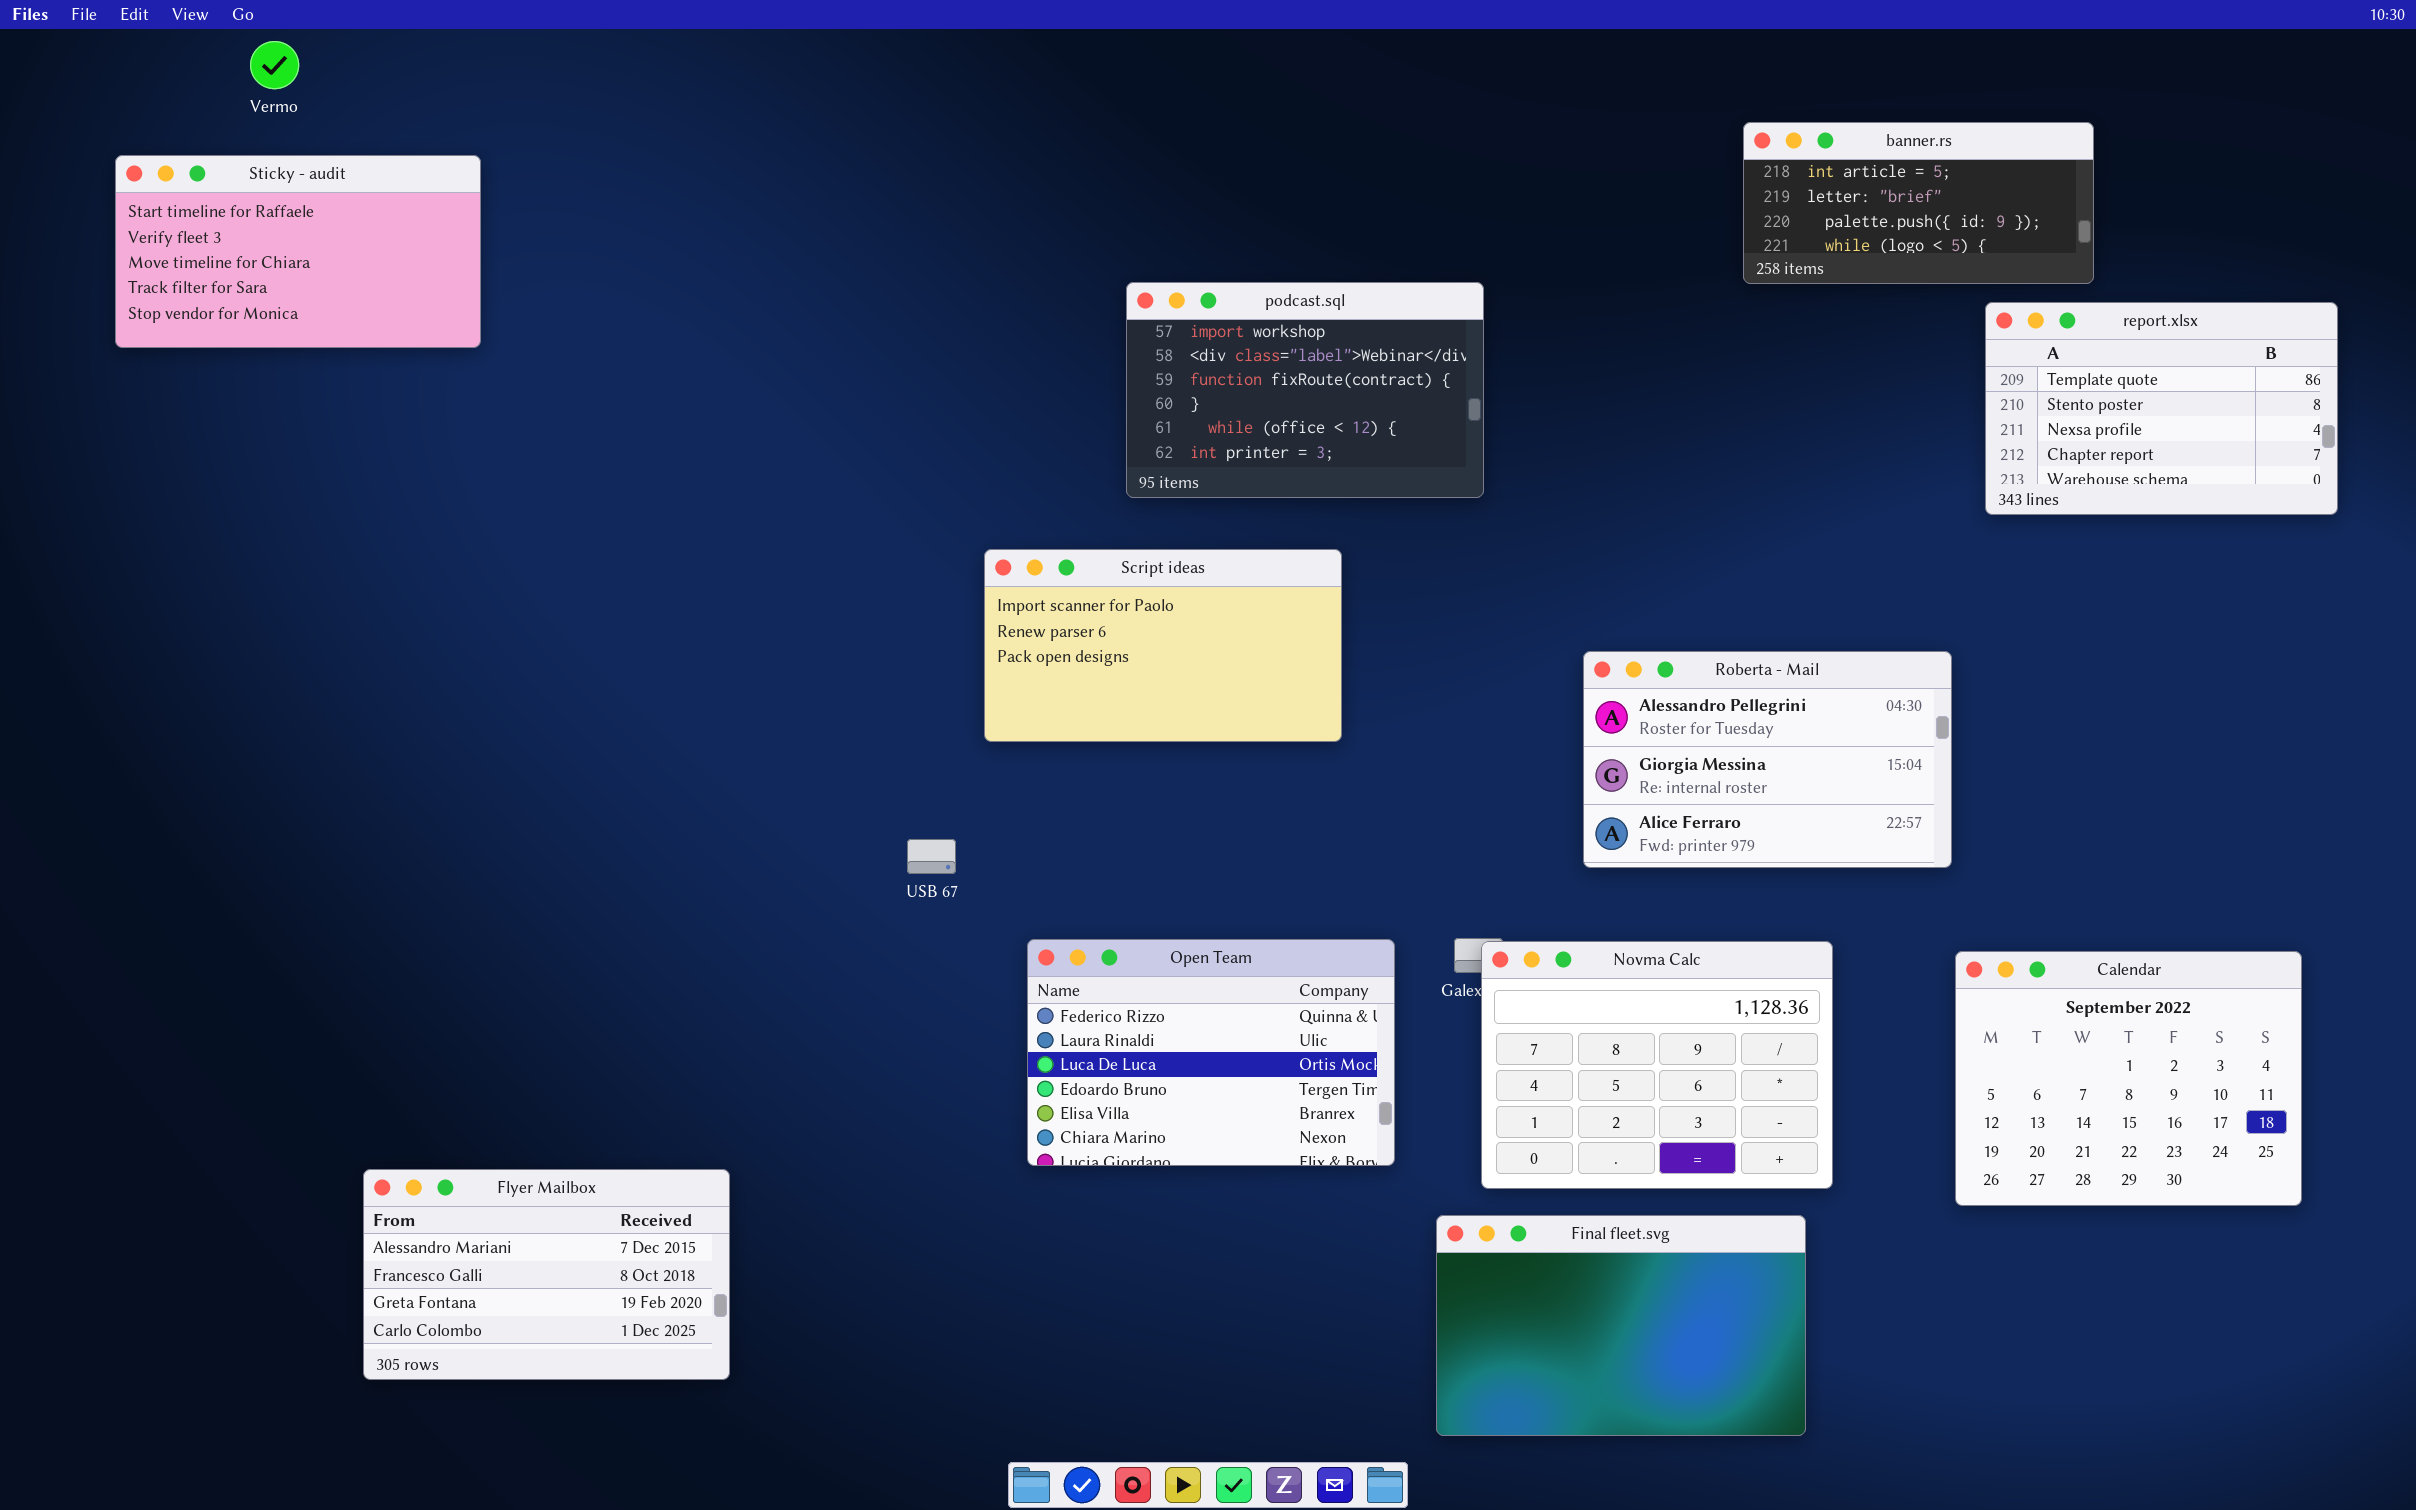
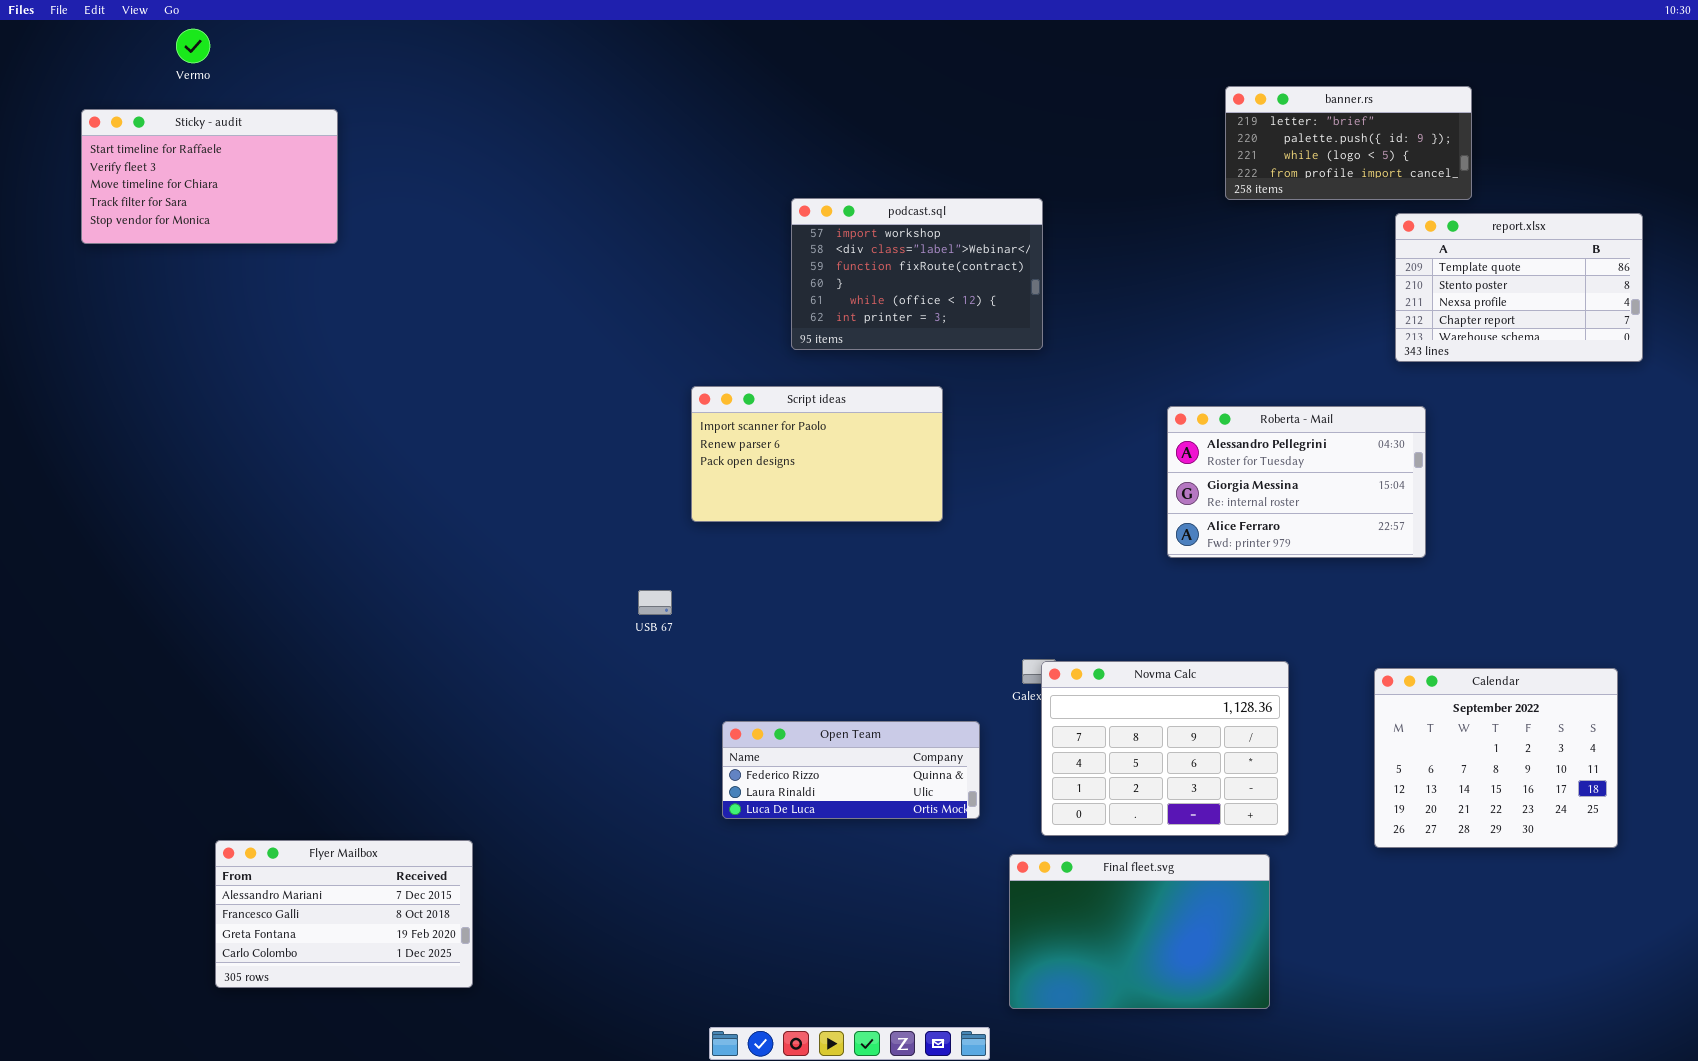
banner.rs: [1743,122,2094,284] -> [1225,86,1472,200], scrolled down 1 row
Roberta - Mail: [1583,651,1952,868] -> [1167,406,1426,558], moved
Open Team: [1027,939,1395,1166] -> [722,721,980,819], resized
Flyer Mailbox: [363,1169,730,1380] -> [215,840,473,988], moved

